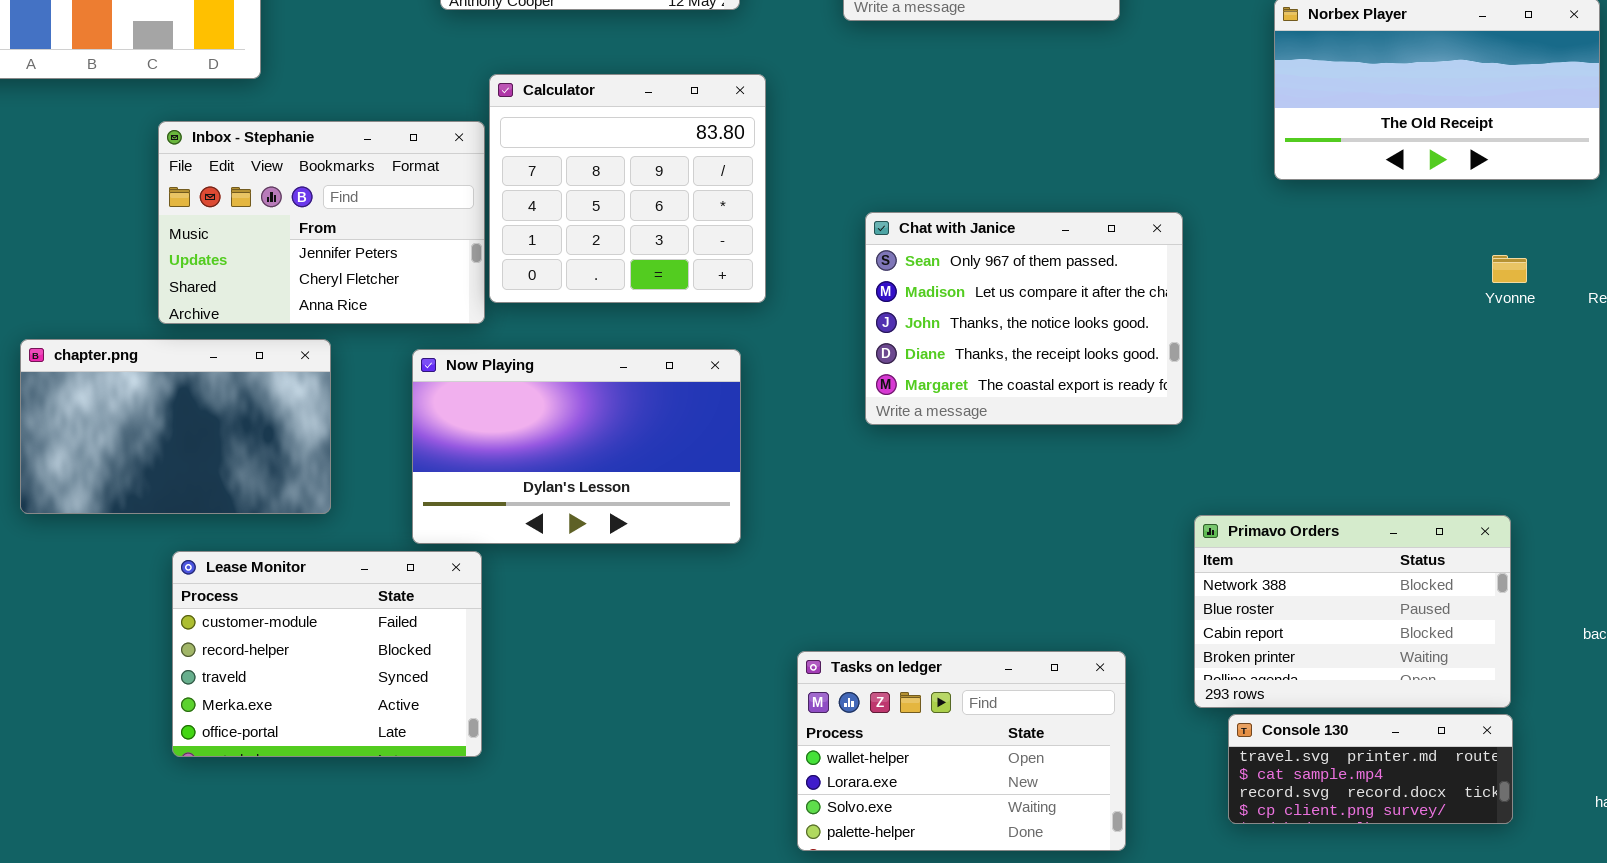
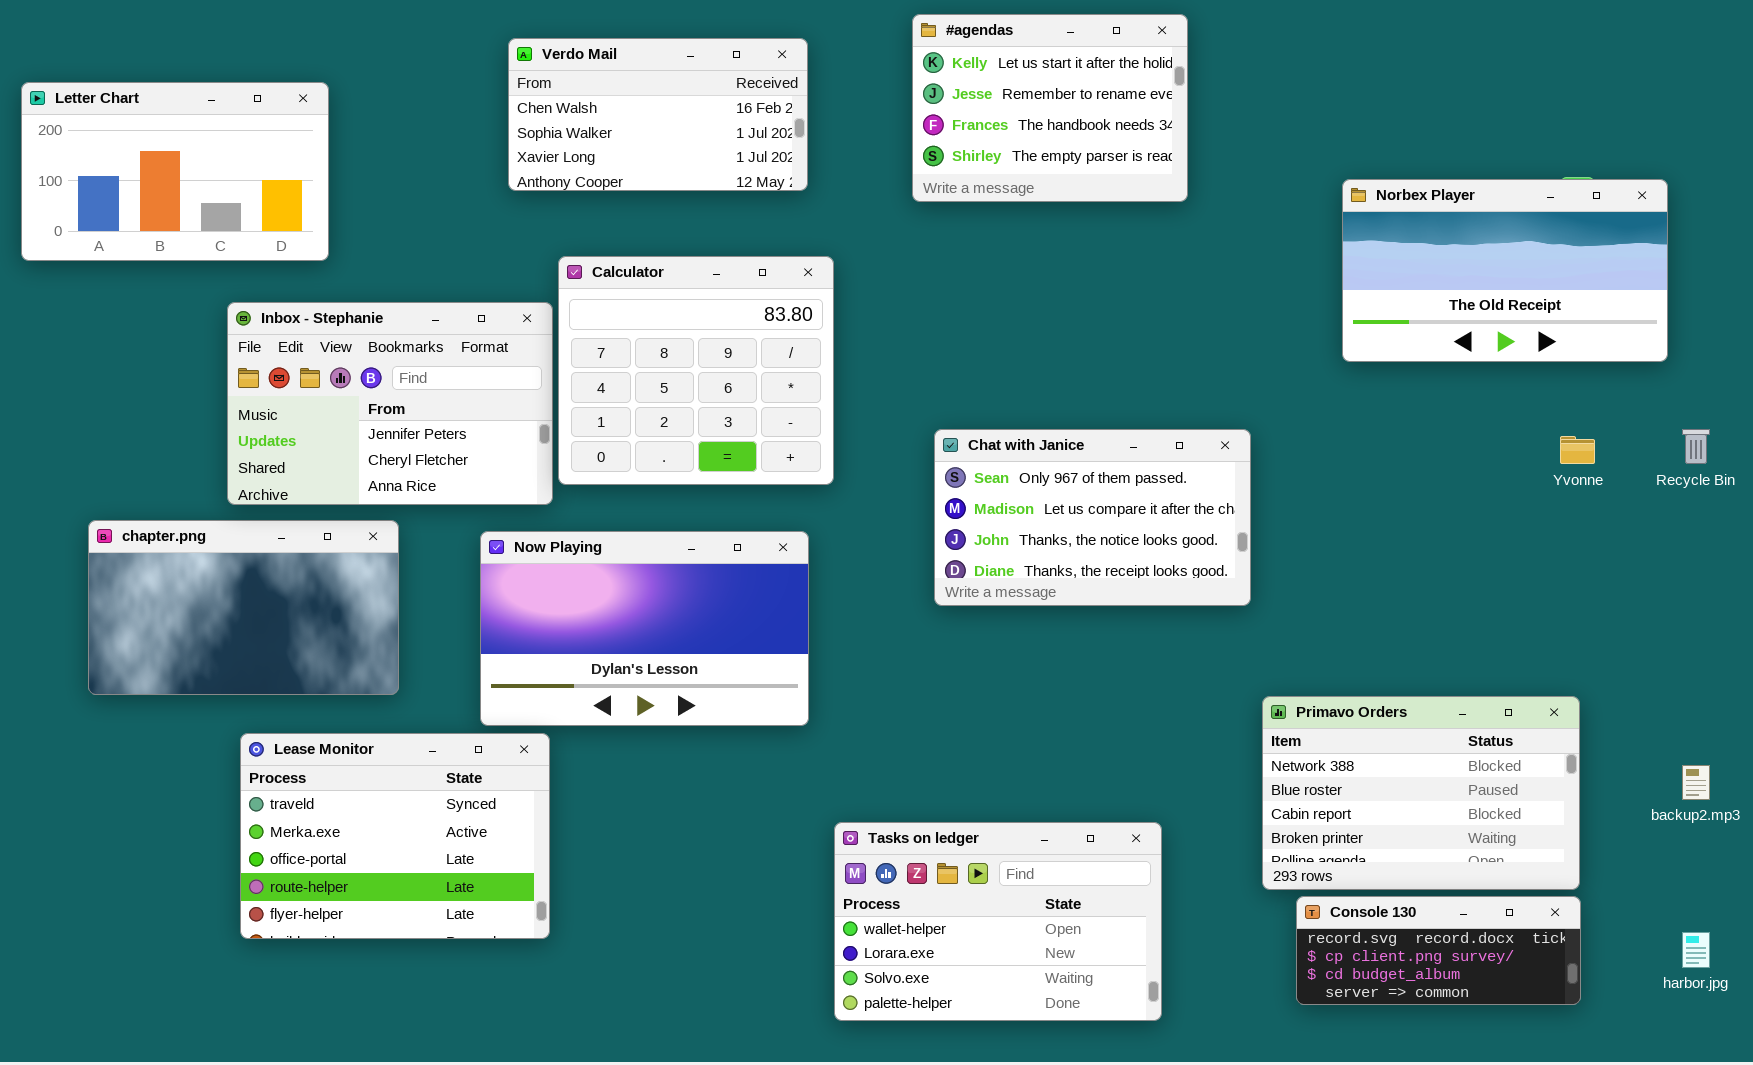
Chat with Janice: [865,212,1183,425] -> [934,429,1251,606], resized
Lease Monitor: [172,551,482,757] -> [240,733,550,939], scrolled down 2 rows
Tasks on ledger: [797,651,1126,851] -> [834,822,1162,1021], moved
Console 130: [1228,714,1513,824] -> [1296,896,1581,1005], scrolled down 2 rows

